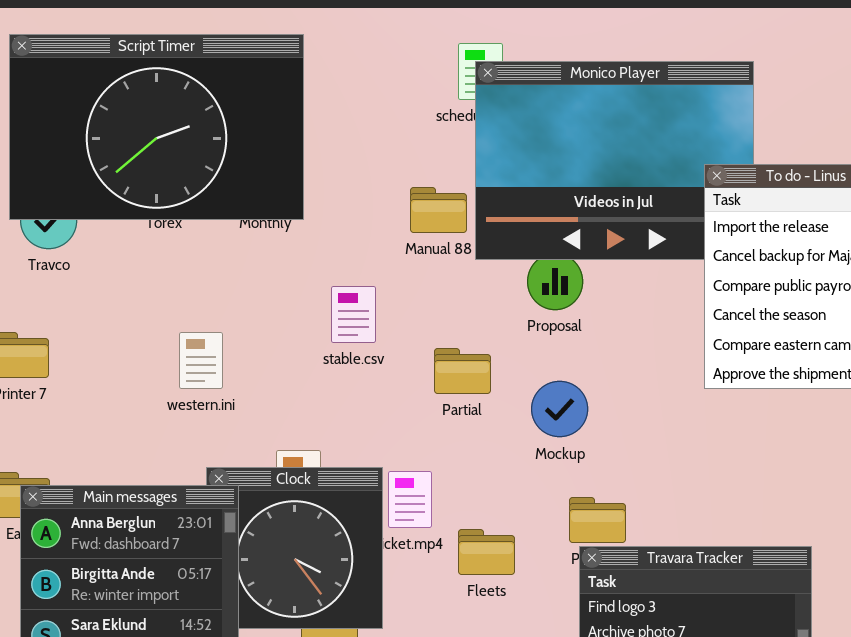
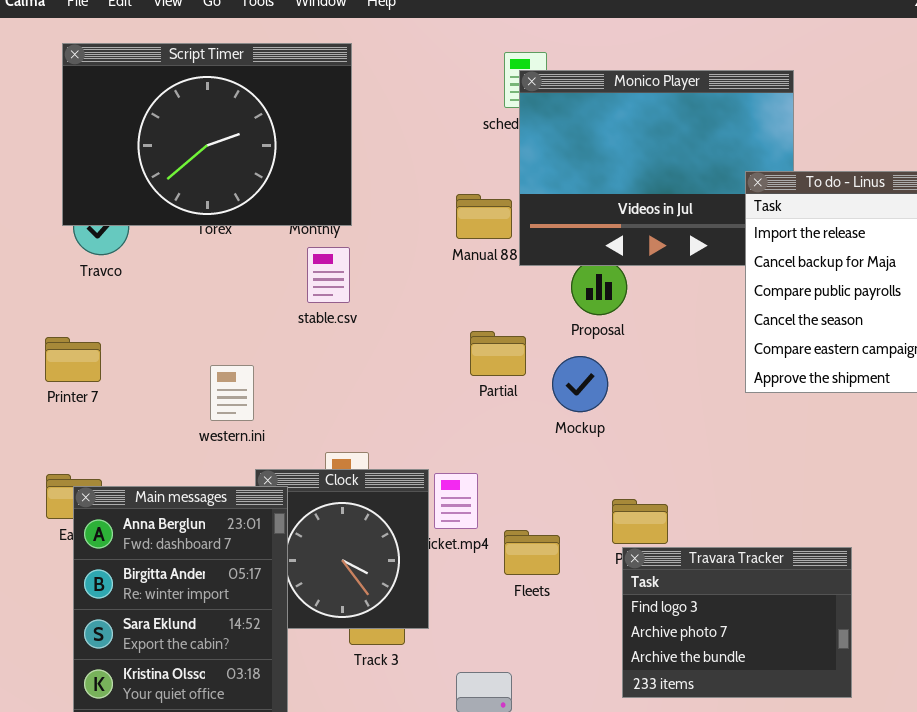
stable.csv: [331,286,376,343] -> [307,247,350,303], moved
western.ini: [179,332,223,389] -> [210,365,254,421], moved
Partial: [434,348,491,394] -> [470,331,526,376], moved
Mockup: [531,381,588,437] -> [552,356,608,412], moved

